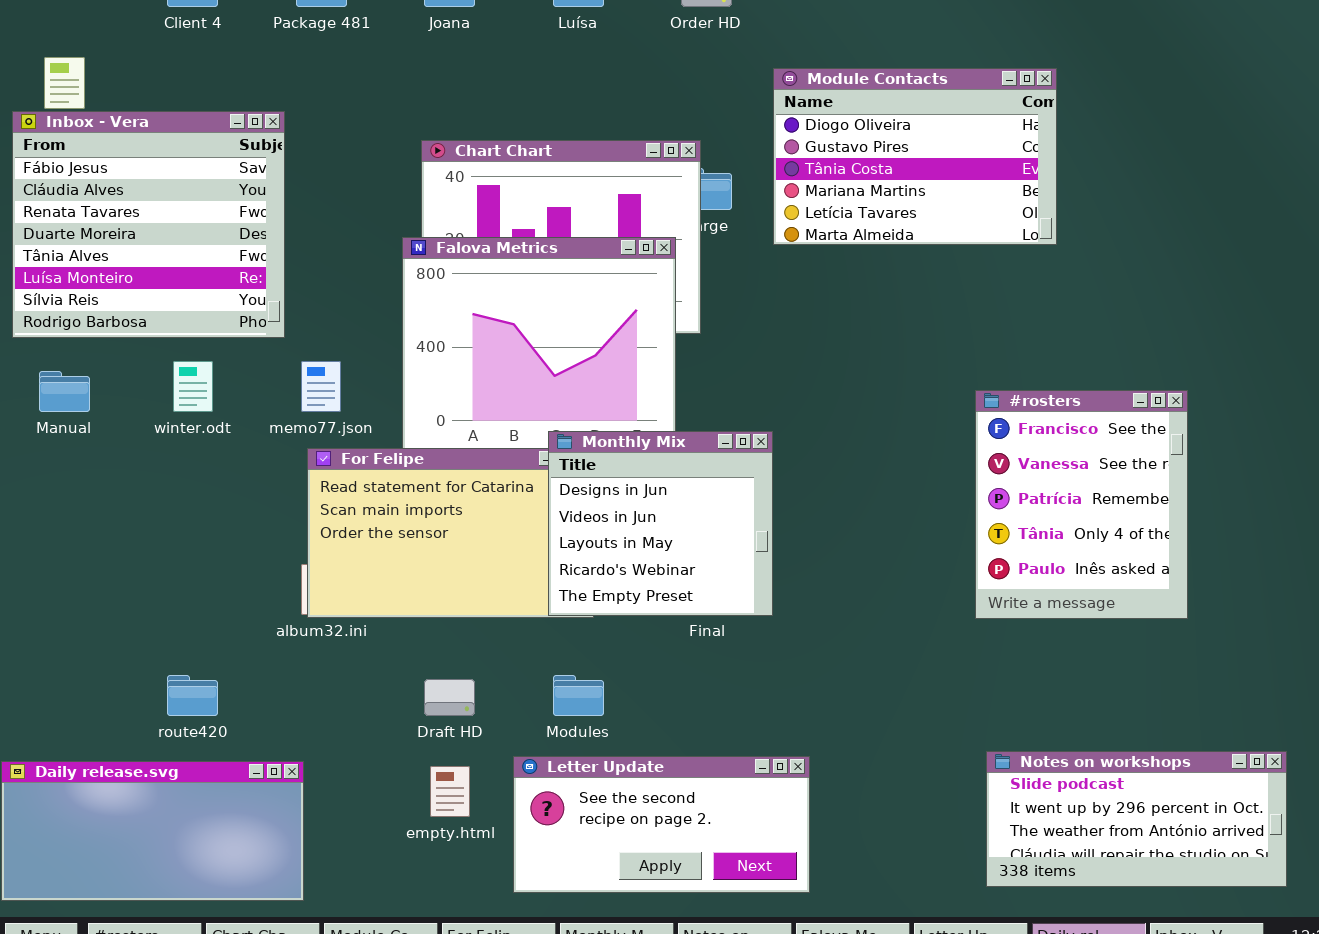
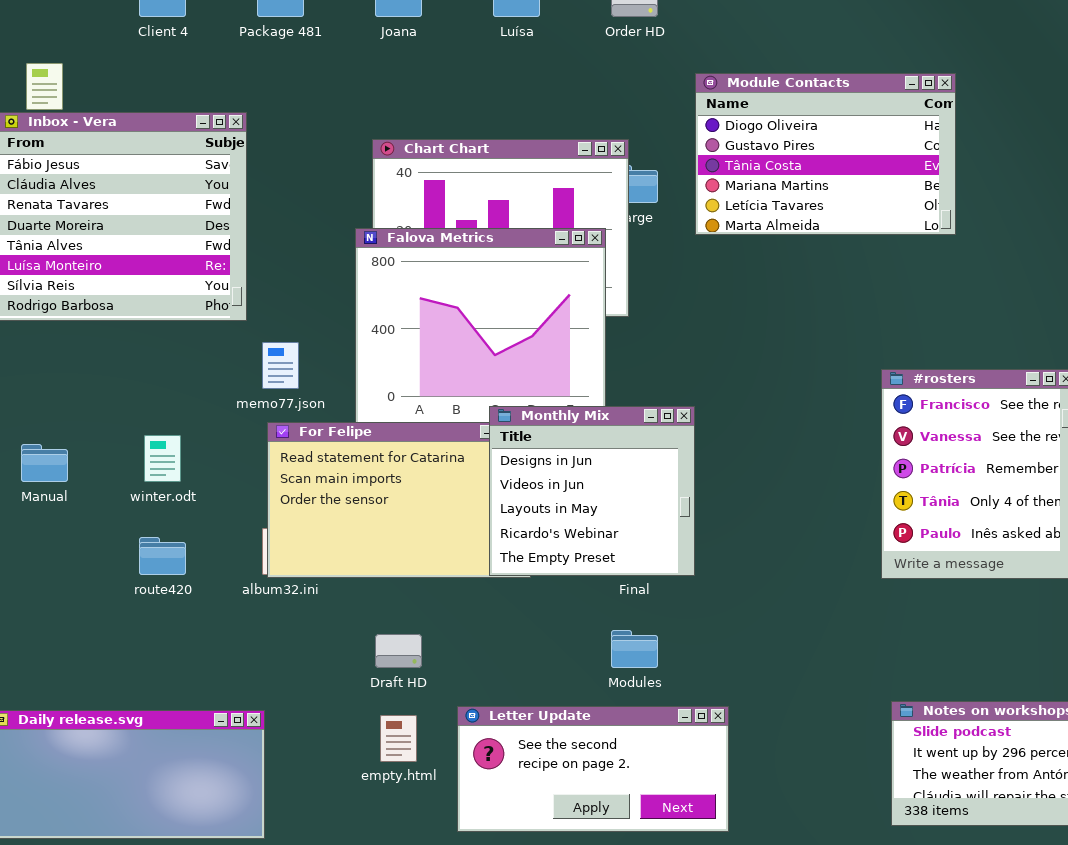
winter.odt: [173,361,213,412] -> [144,435,181,482], moved
Manual: [39,371,90,412] -> [21,444,68,482], moved
route420: [167,675,218,716] -> [139,537,186,575], moved
Modules: [553,675,604,716] -> [611,630,658,668], moved

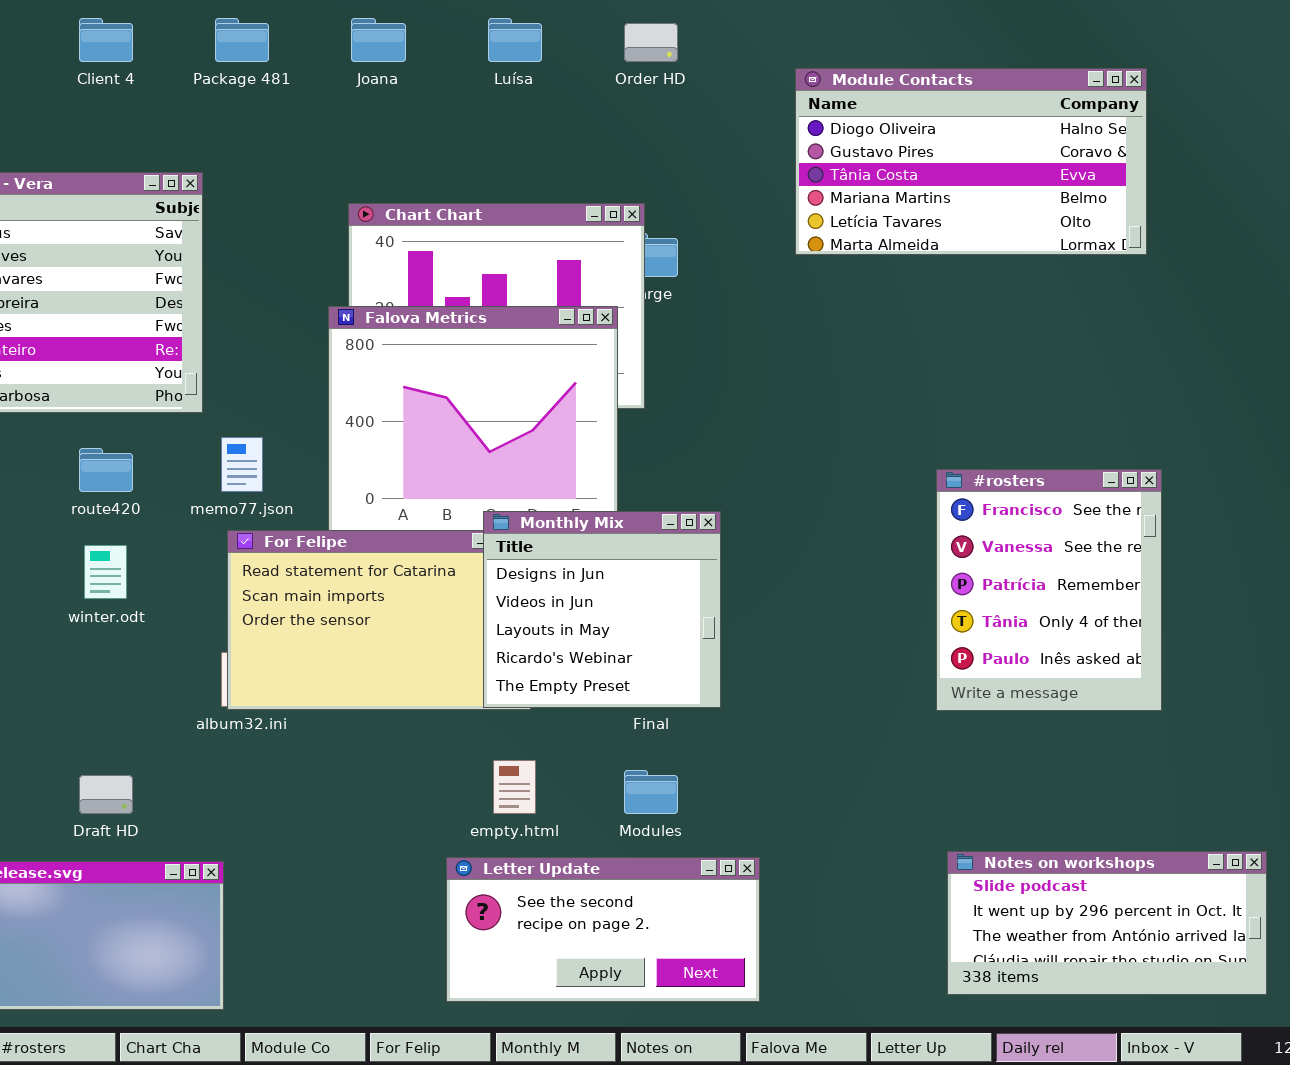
Module Contacts: [695,73,956,235] -> [795,68,1147,255], moved, resized
route420: [139,537,186,575] -> [79,448,133,492], moved
Draft HD: [375,634,422,668] -> [79,775,133,814], moved
empty.html: [380,715,417,762] -> [493,760,536,814], moved

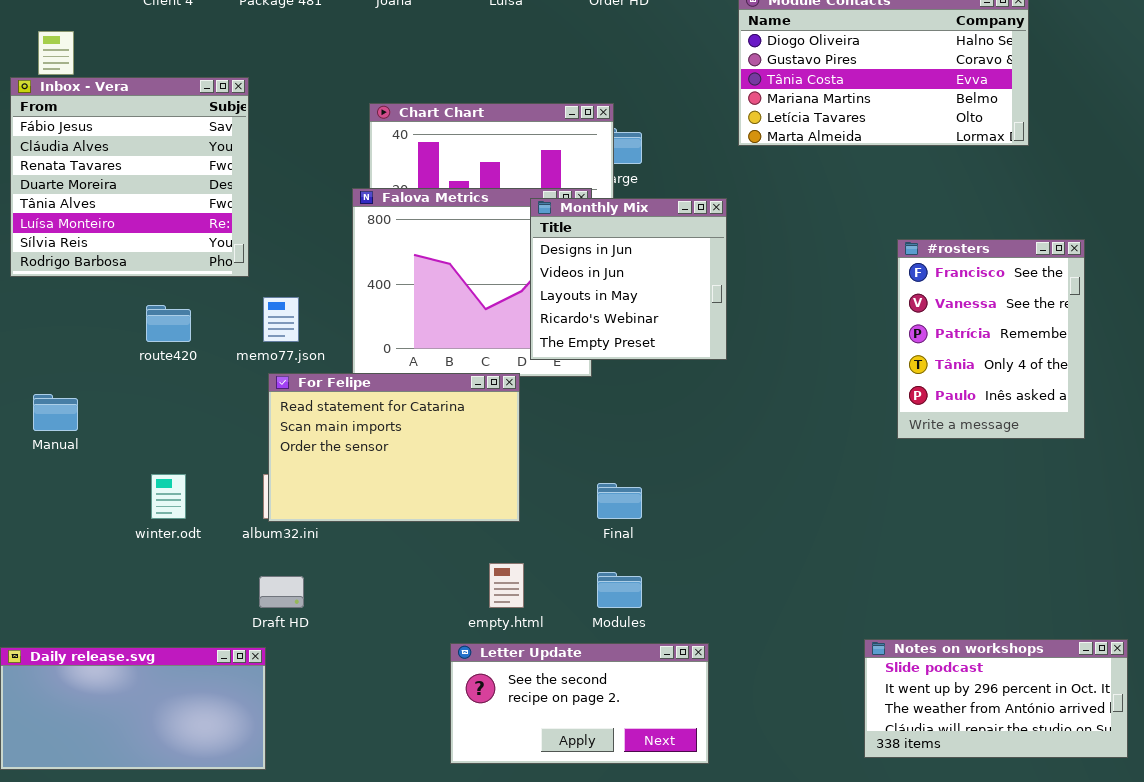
#rosters: [936,469,1162,711] -> [897,239,1085,439], moved
Monthly Mix: [483,511,721,708] -> [530,198,727,360], moved
winter.odt: [84,545,127,599] -> [151,474,186,519], moved
Draft HD: [79,775,133,814] -> [259,576,304,608], moved

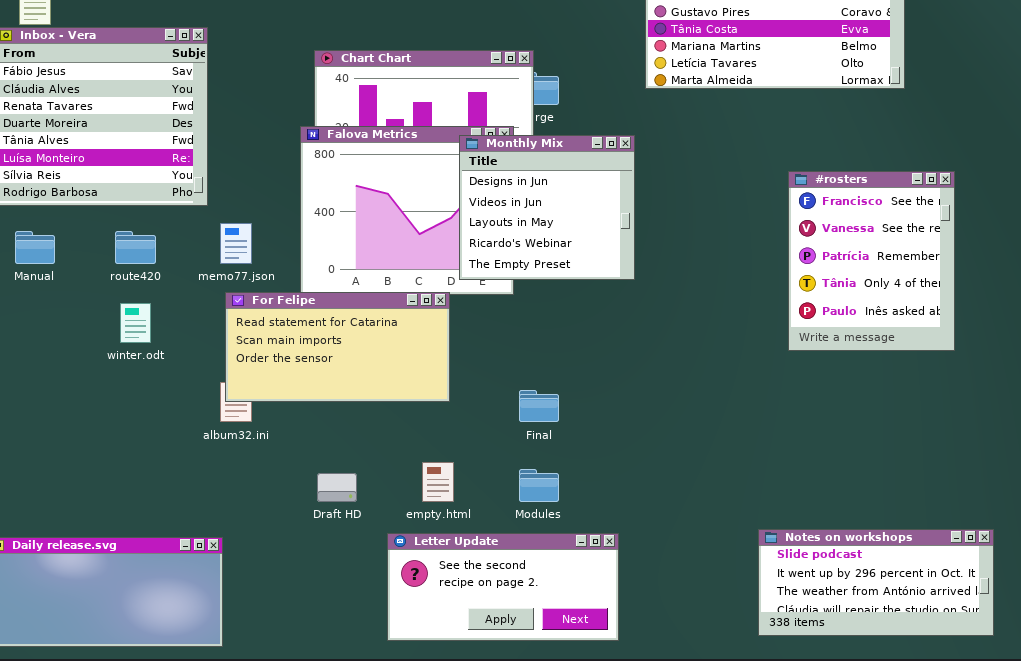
For Felipe: [268,373,520,522] -> [225,292,450,402], resized
Manual: [33,394,78,431] -> [15,231,55,264], moved
winter.odt: [151,474,186,519] -> [120,303,151,343], moved
Draft HD: [259,576,304,608] -> [317,473,357,502], moved

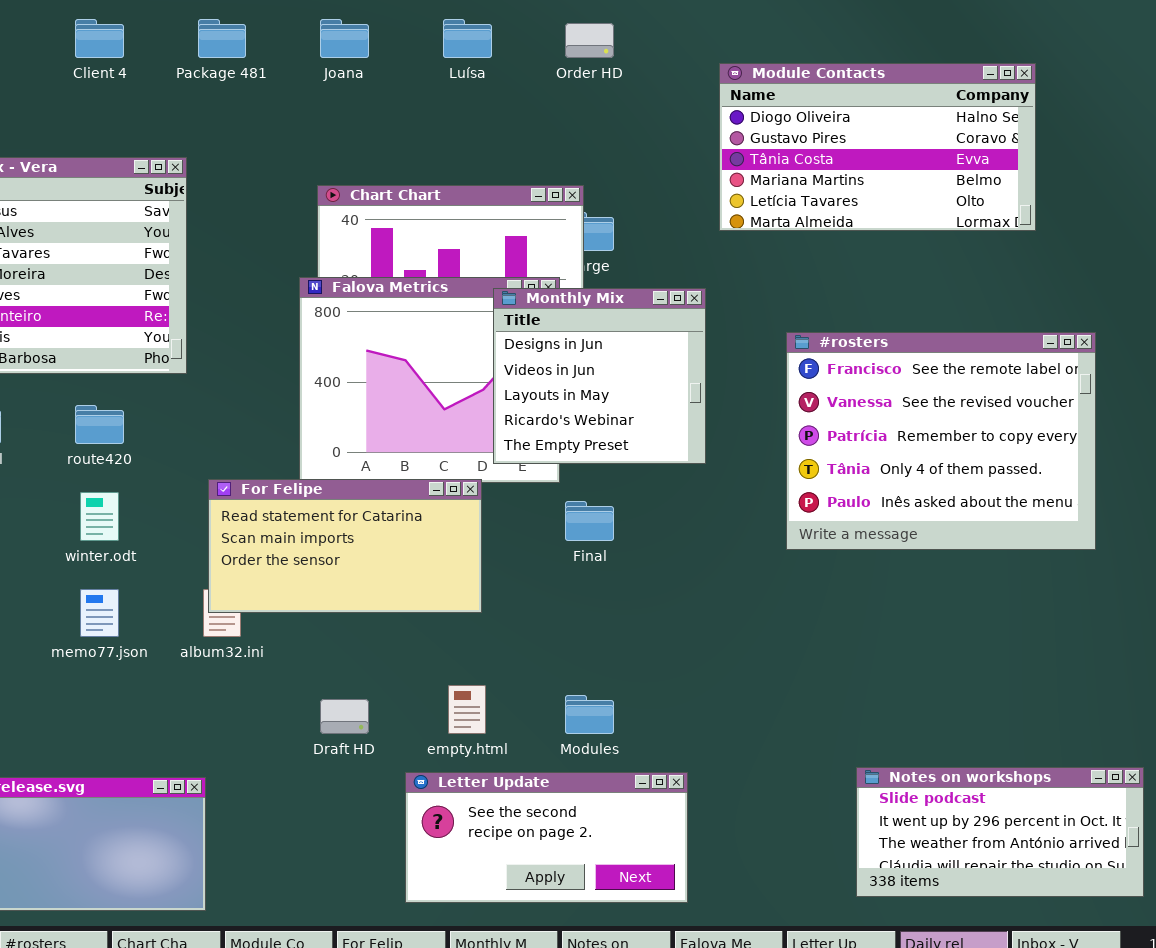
#rosters: [788,171,955,351] -> [786,332,1096,550], resized
memo77.json: [220,223,252,264] -> [80,589,119,637], moved
Final: [519,390,559,422] -> [565,501,614,541], moved

